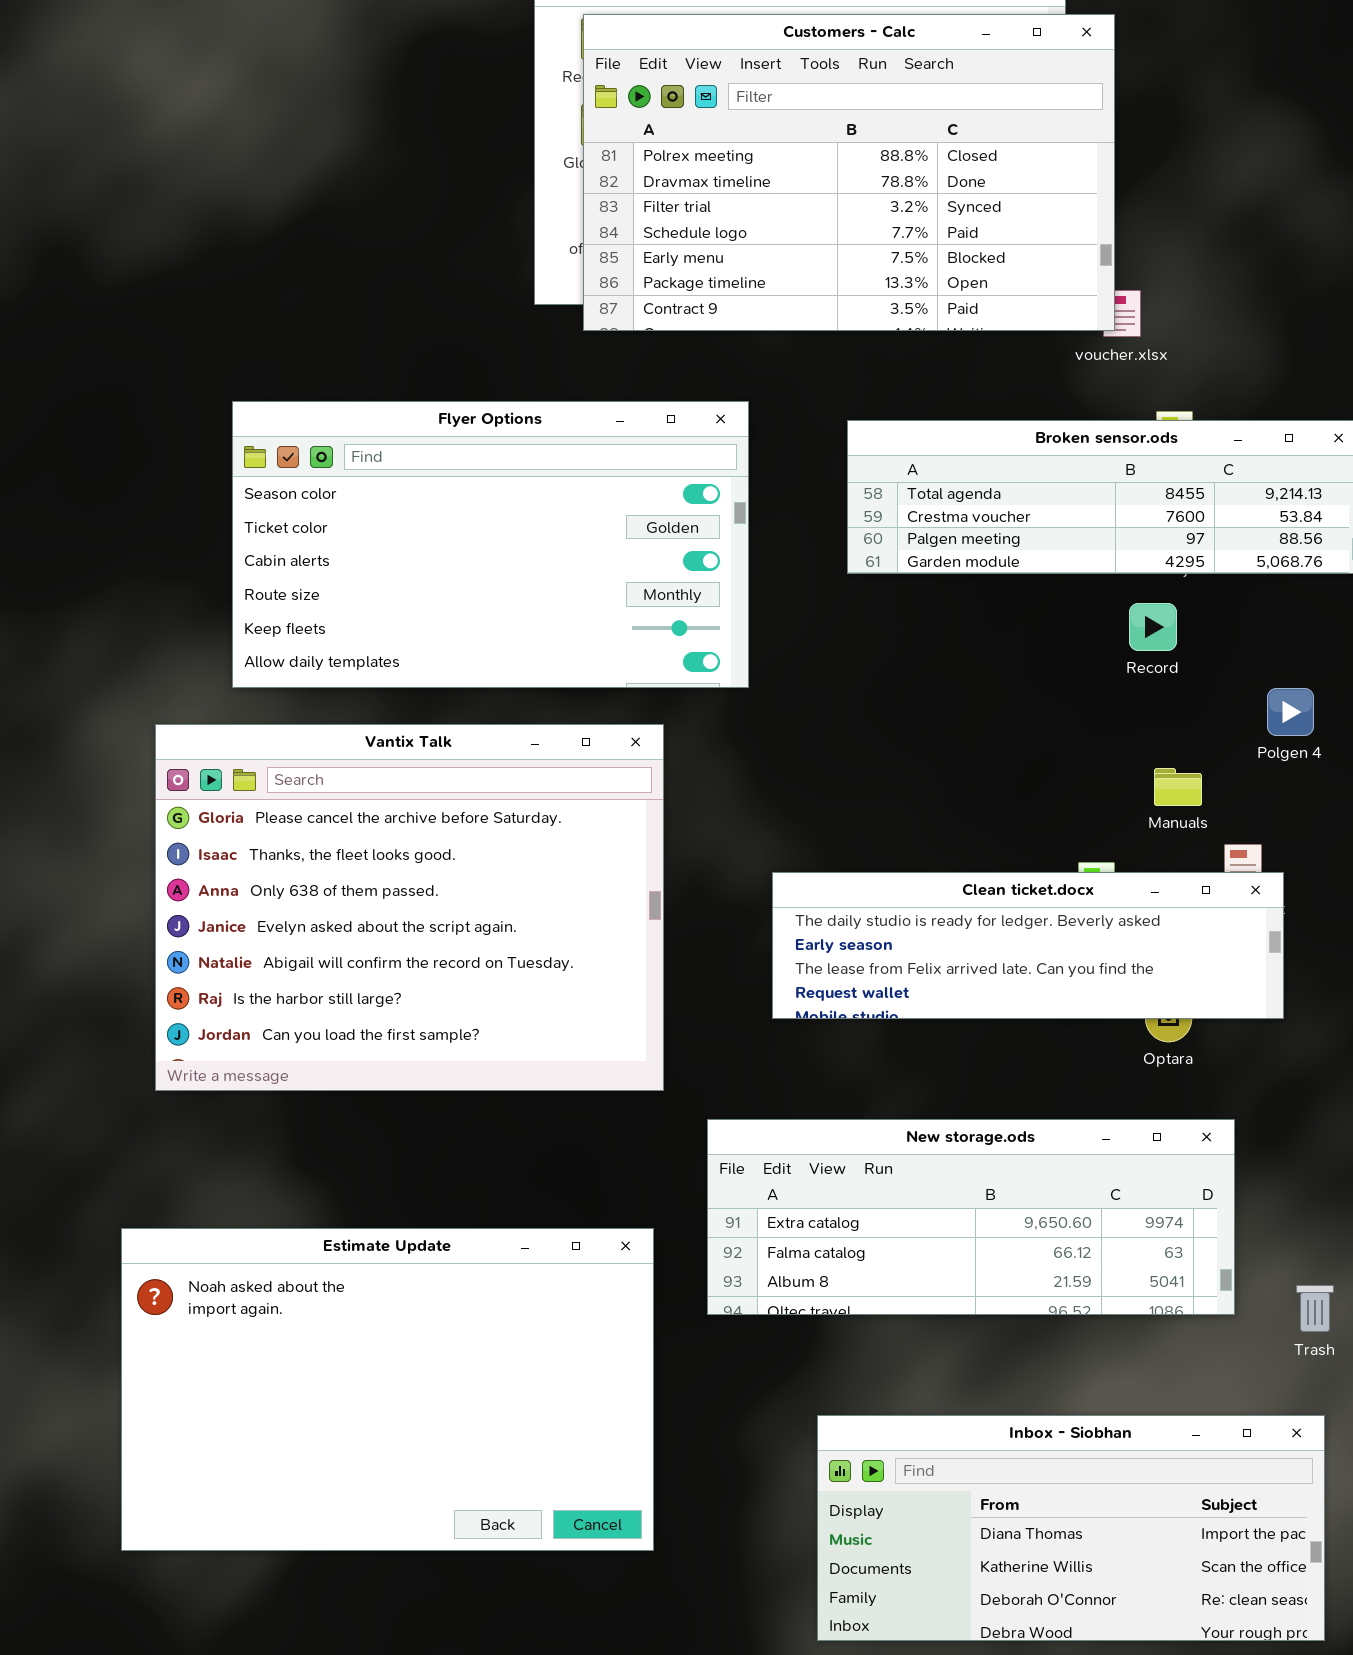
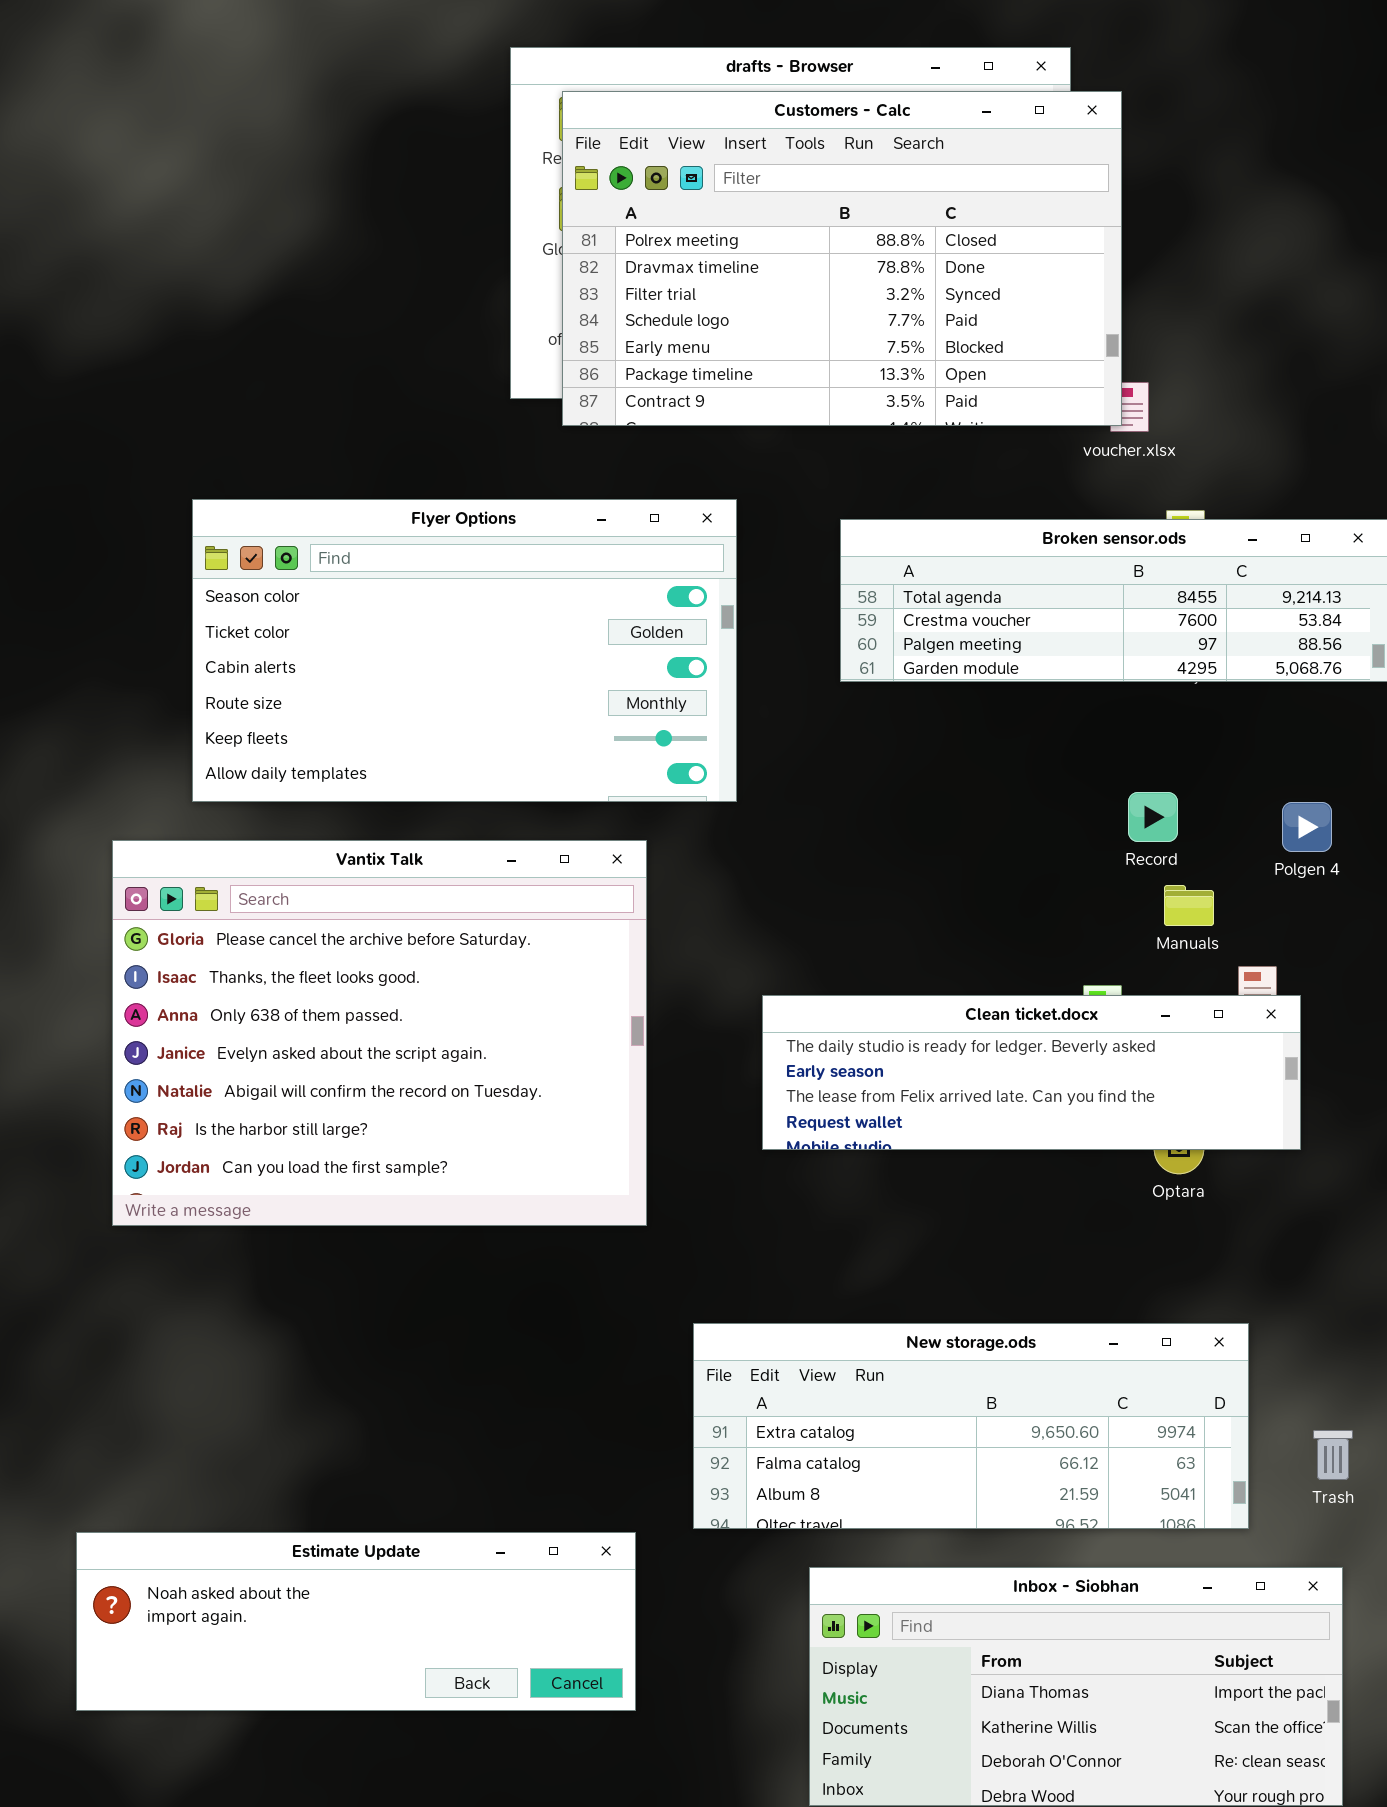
Record: [1129,603,1177,651] -> [1128,792,1178,842], moved
New storage.ods: [707,1119,1235,1315] -> [693,1323,1249,1529], moved
Estimate Update: [121,1228,654,1551] -> [76,1532,636,1711], resized

